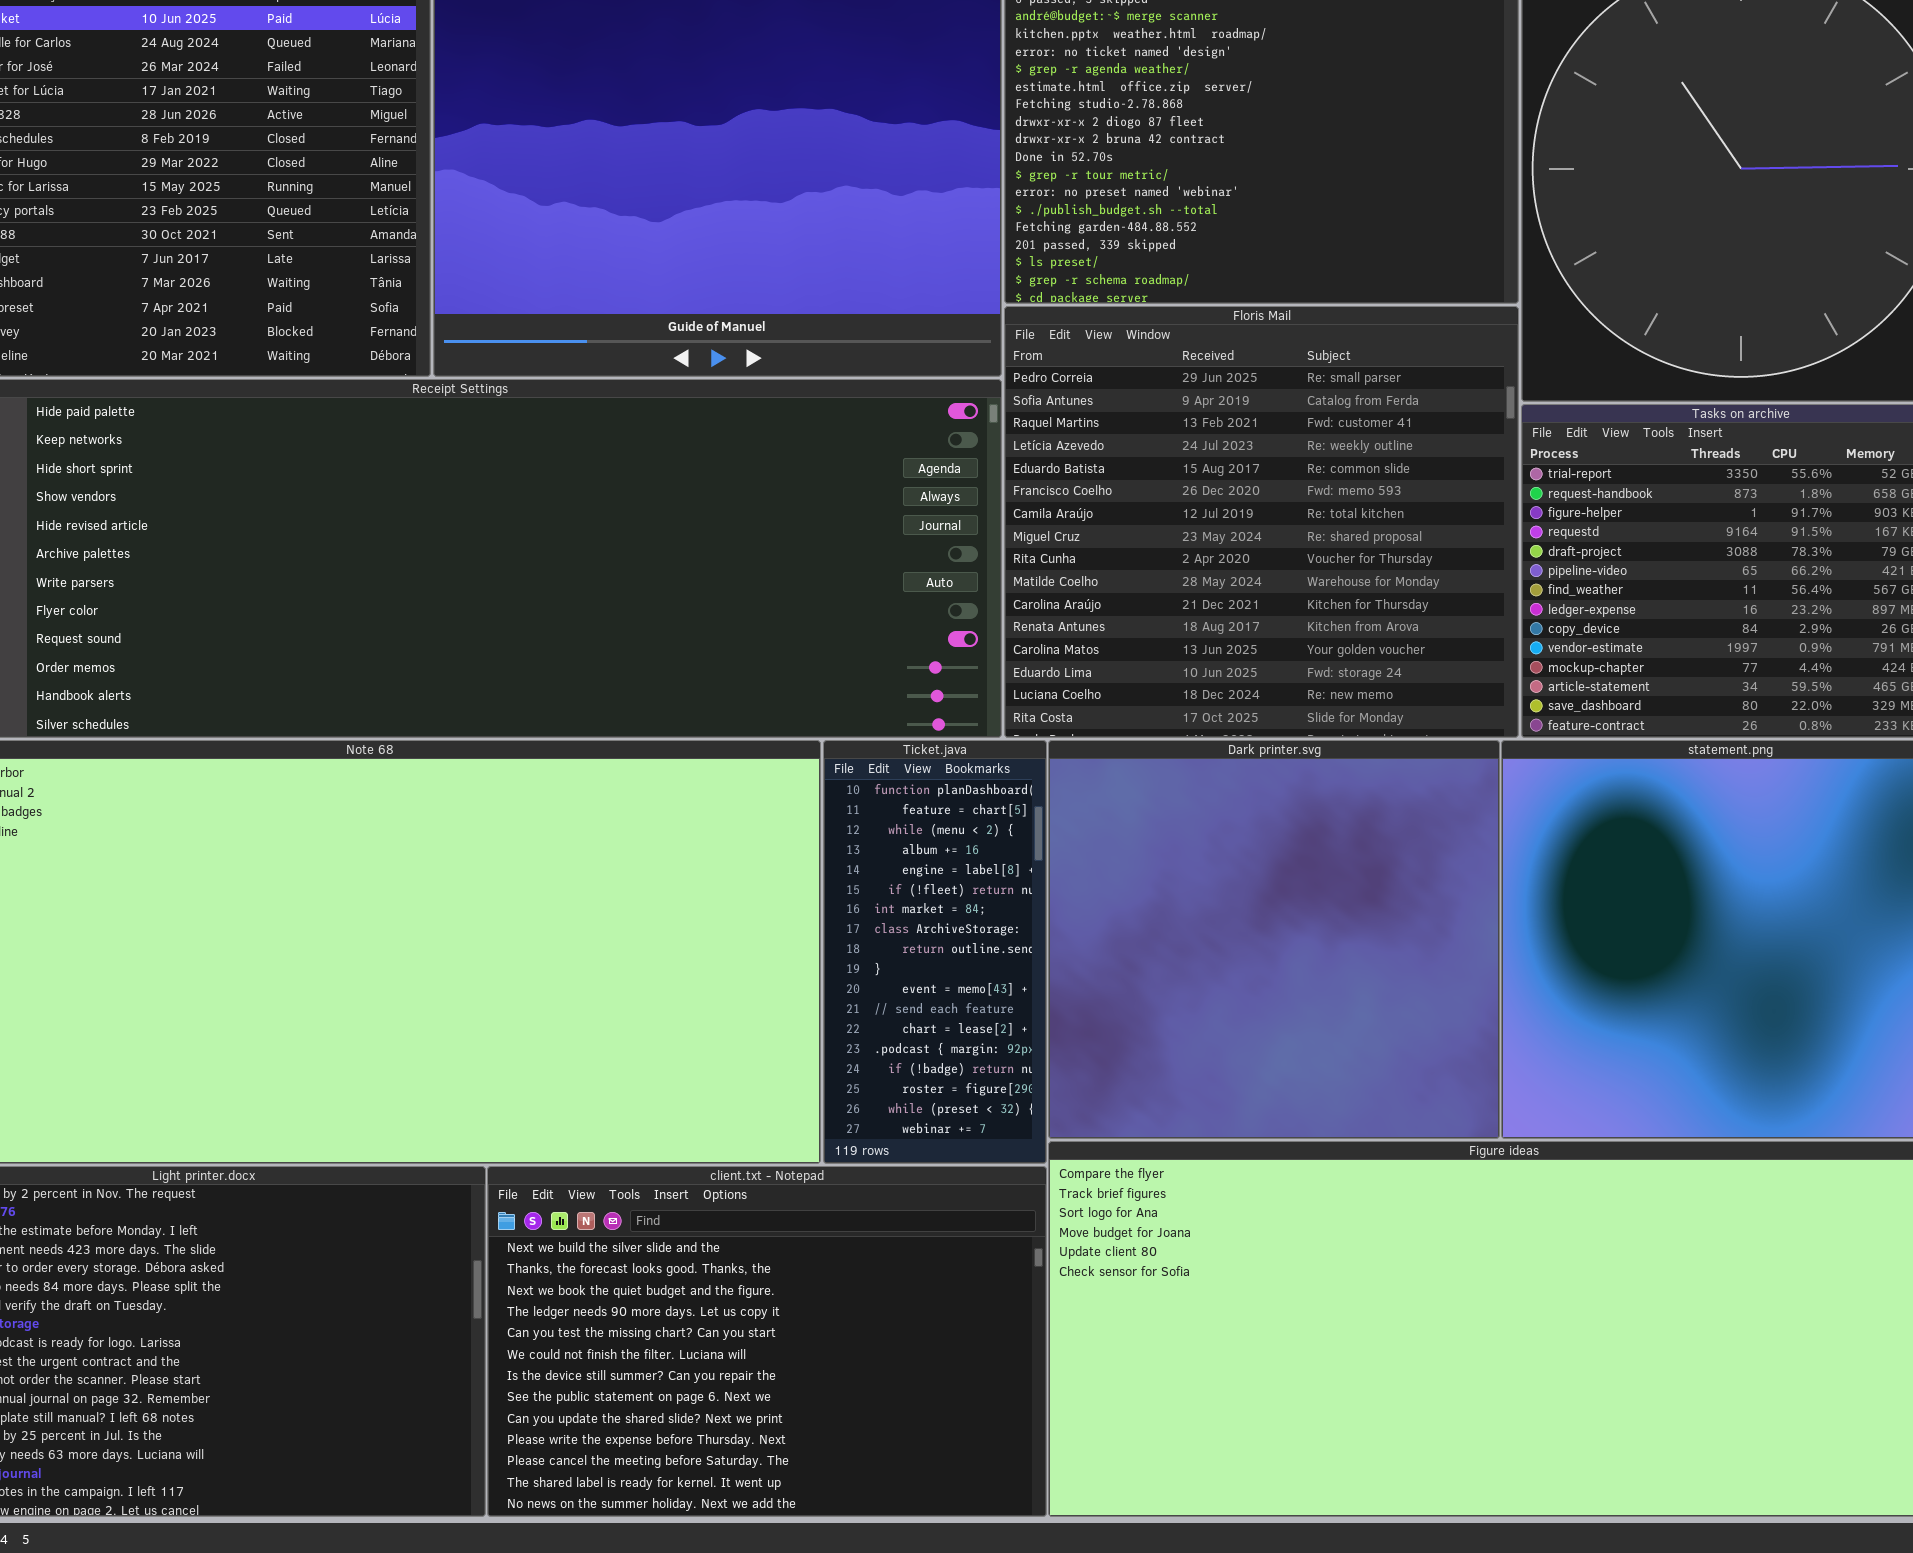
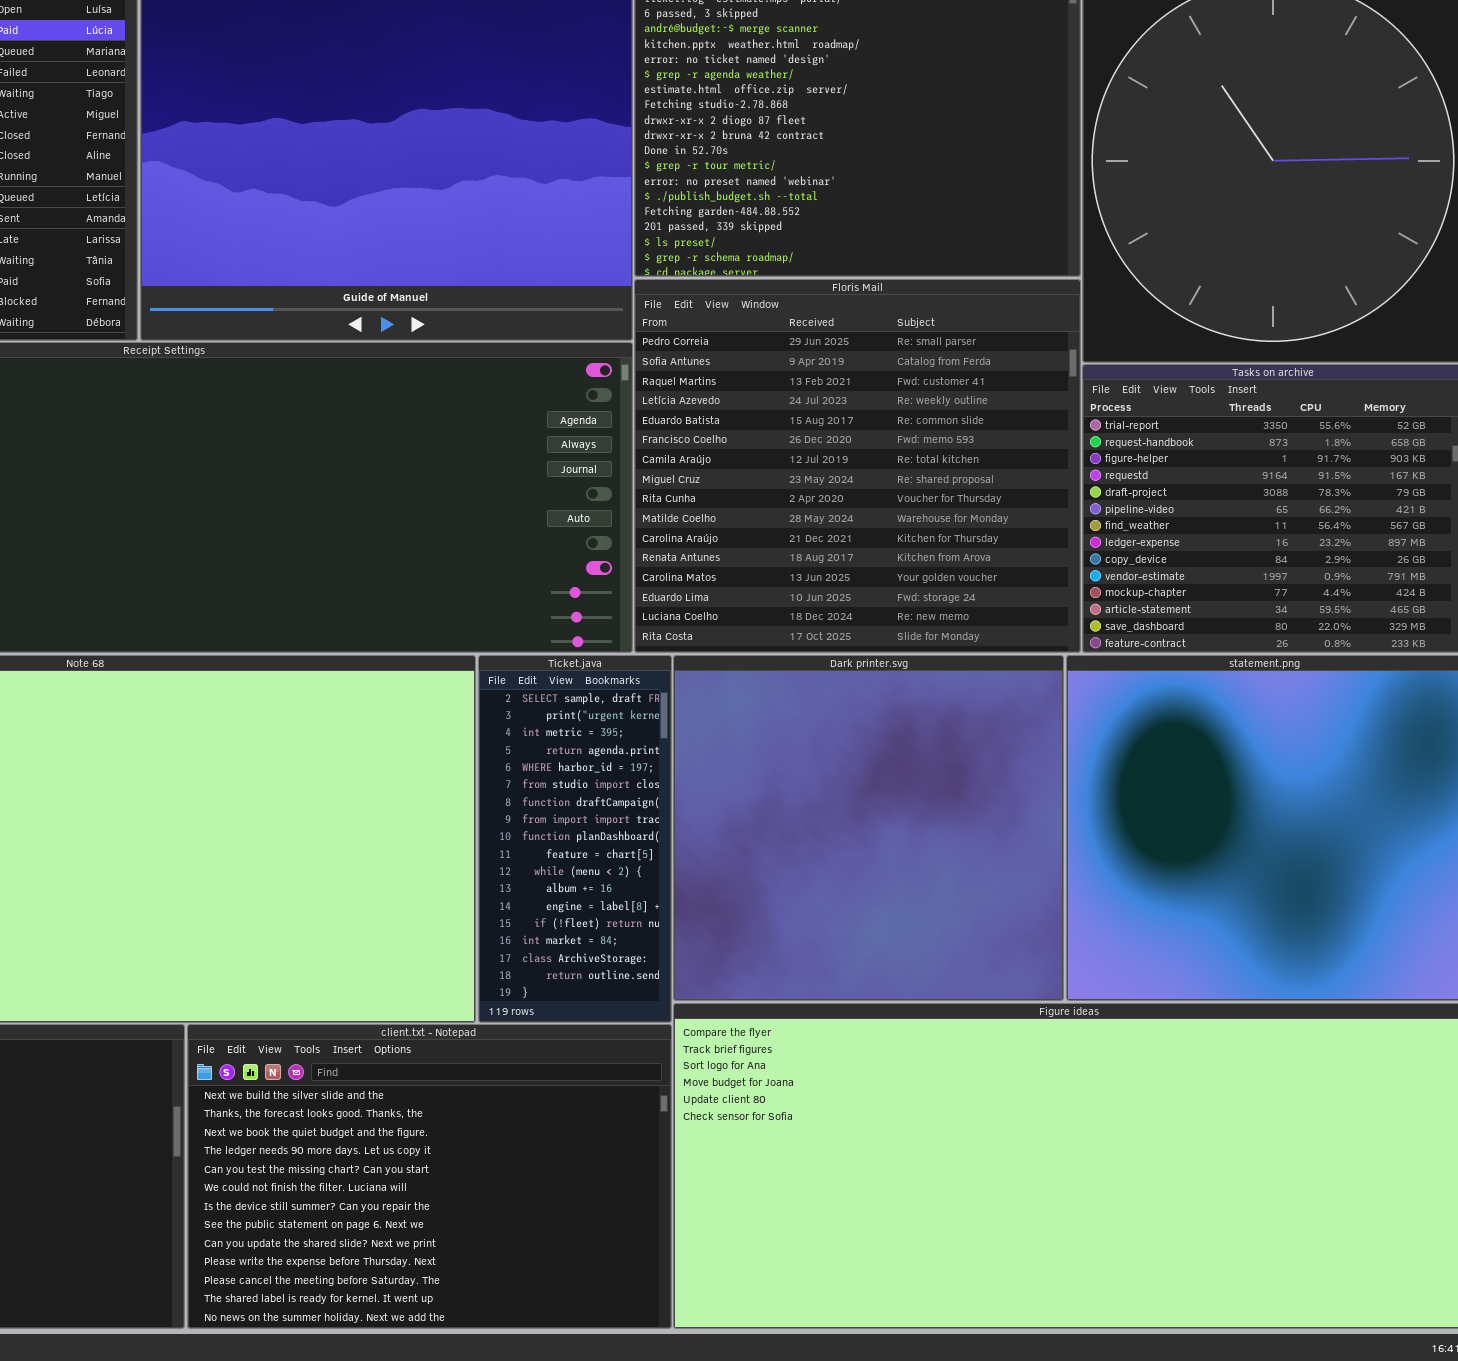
Ticket.java: [823,740,1047,1164] -> [478,655,672,1023], scrolled up 8 rows

